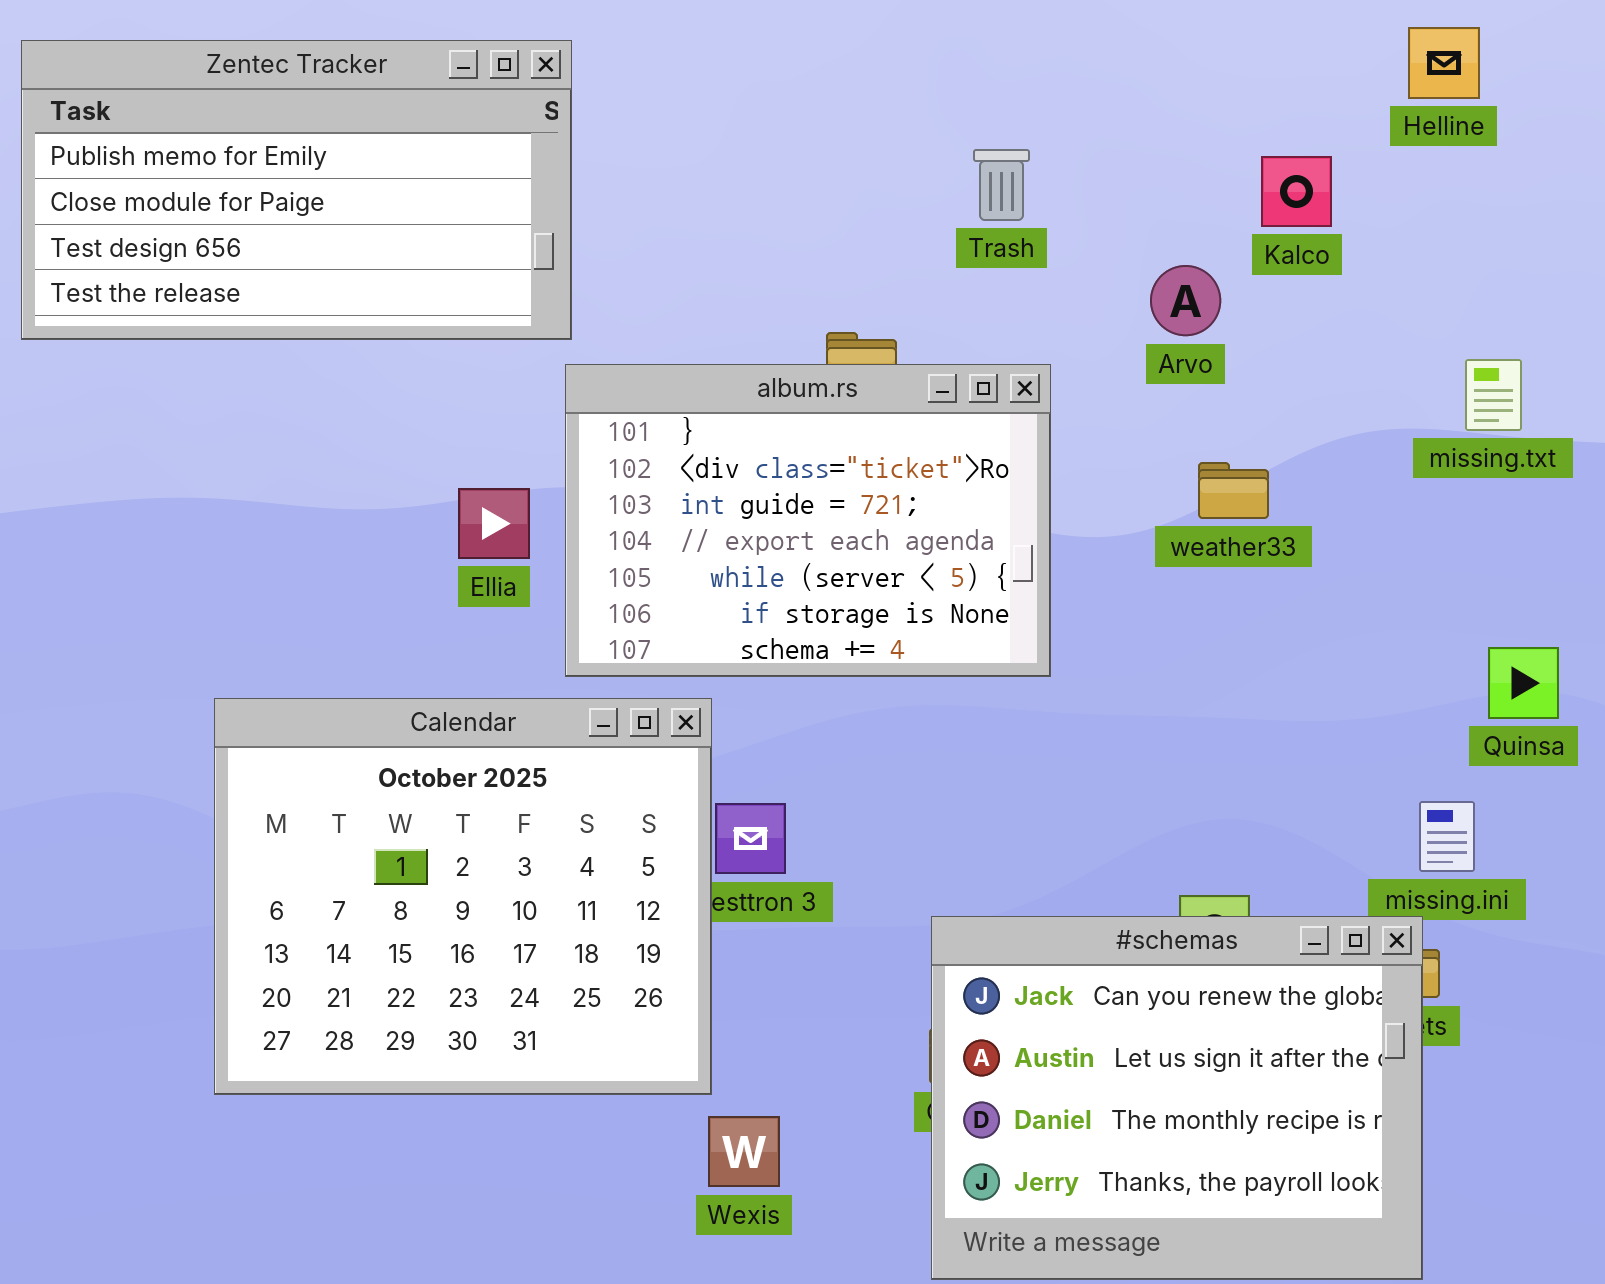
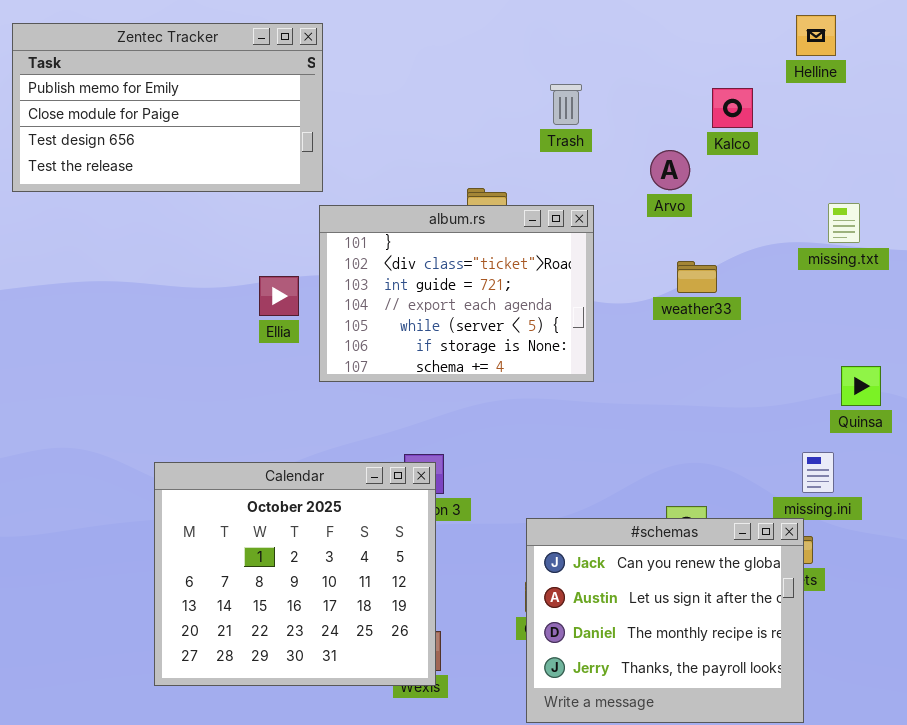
Calendar: [214,698,712,1095] -> [154,462,436,686], moved

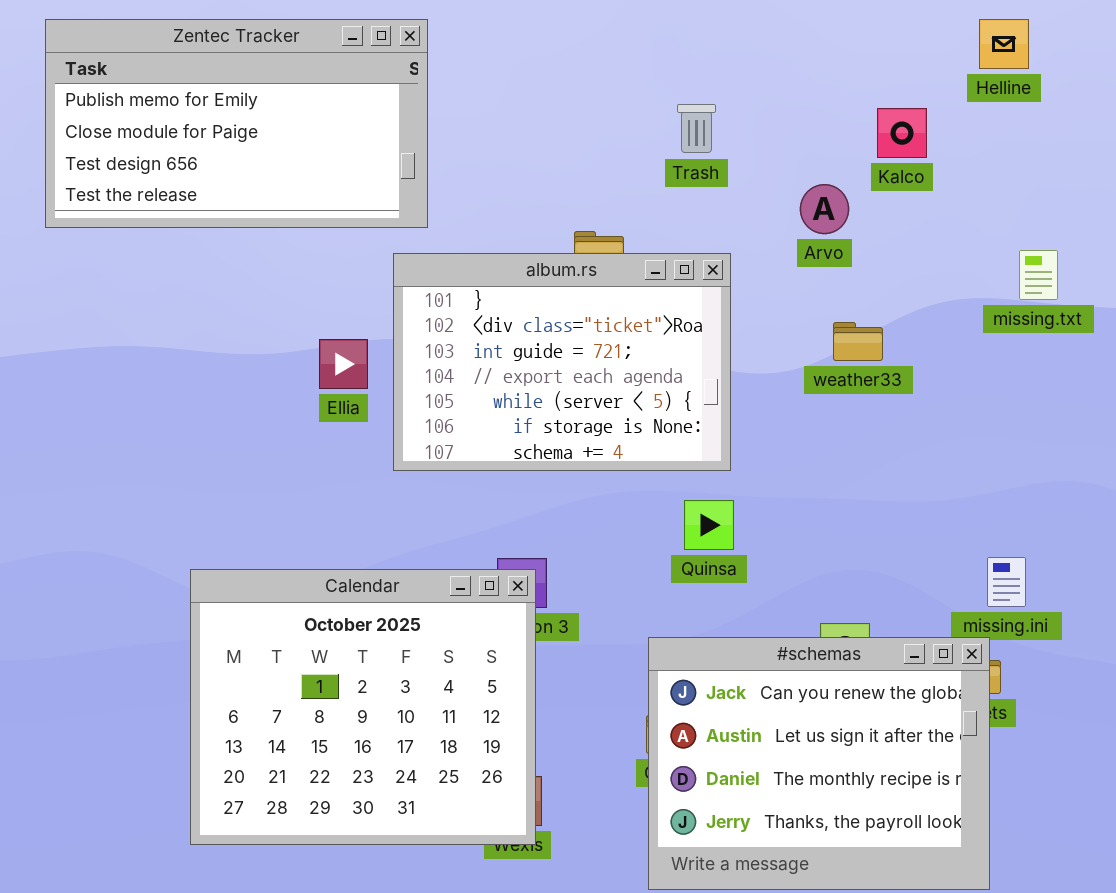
Zentec Tracker: [12,23,323,192] -> [45,19,428,228], moved
Quinsa: [841,366,881,406] -> [684,500,734,550], moved

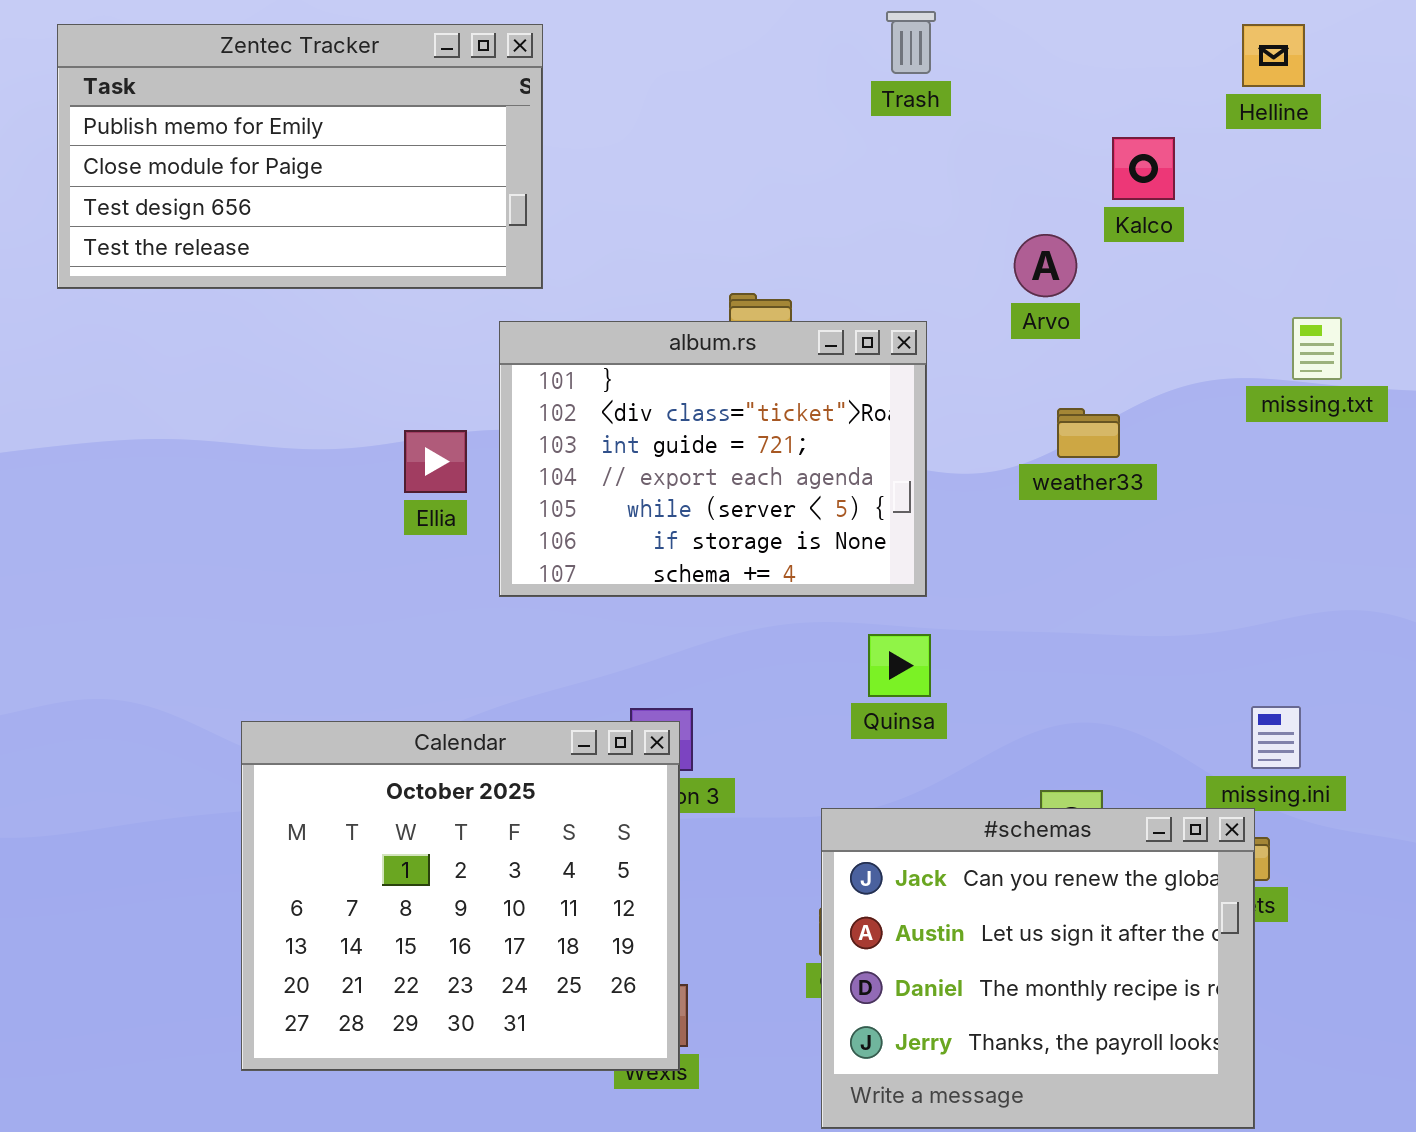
Trash: [677,104,716,153] -> [886,11,936,74], moved

